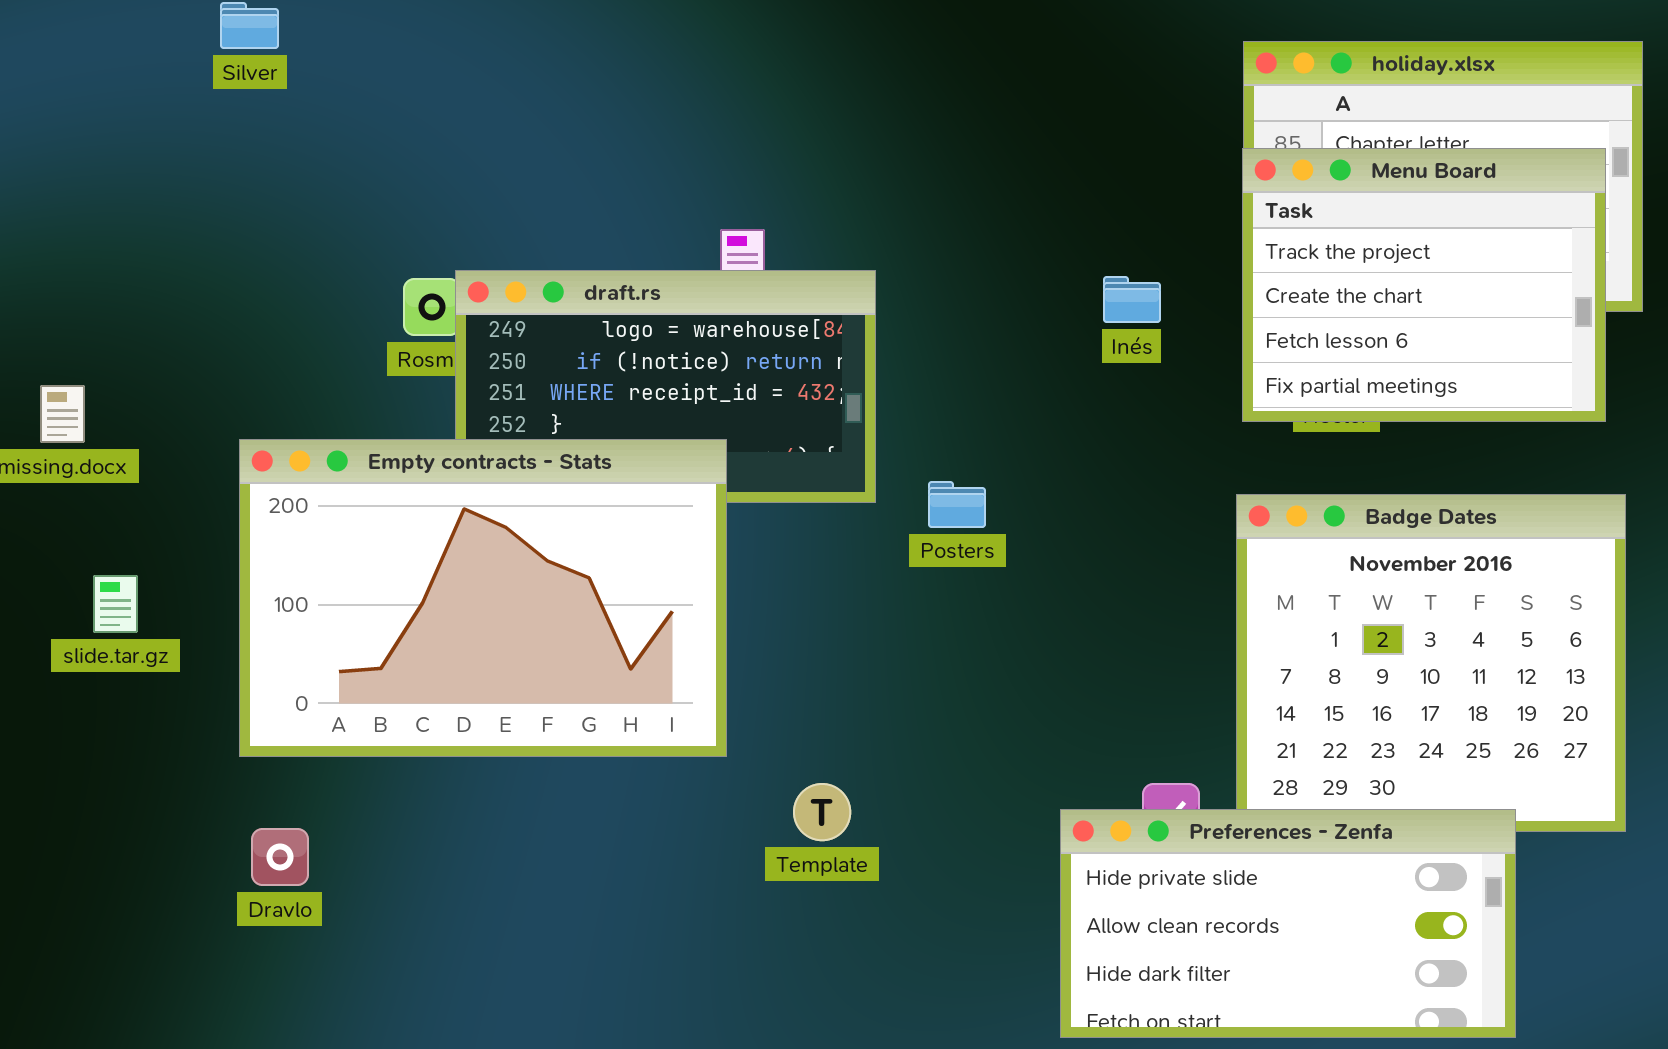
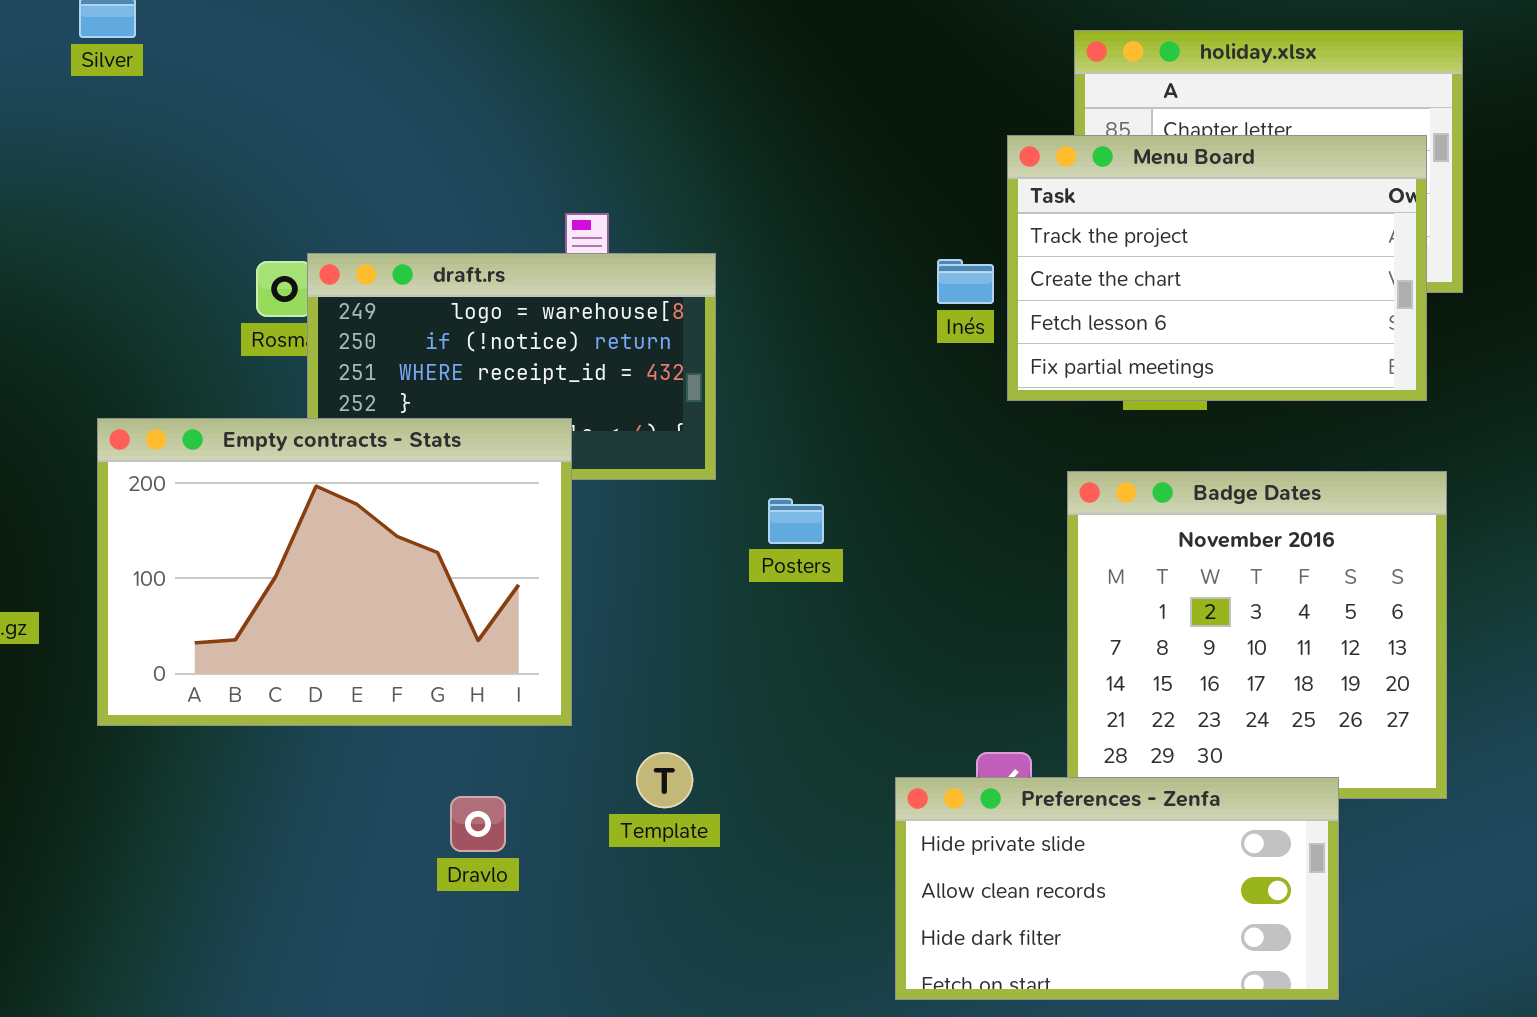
Menu Board: [1242,148,1606,422] -> [1007,135,1427,401], resized
Posters: [928,481,986,528] -> [768,498,824,544], moved
Dravlo: [251,828,309,886] -> [450,796,506,852], moved

